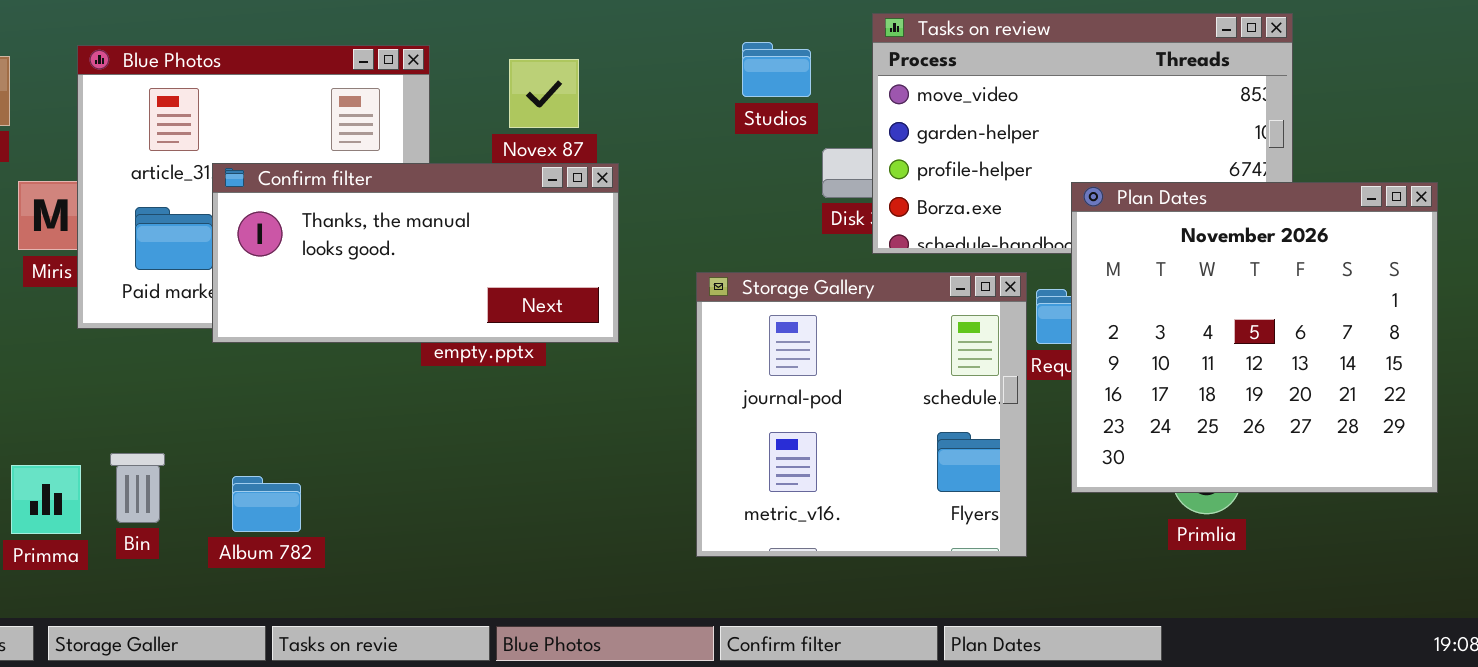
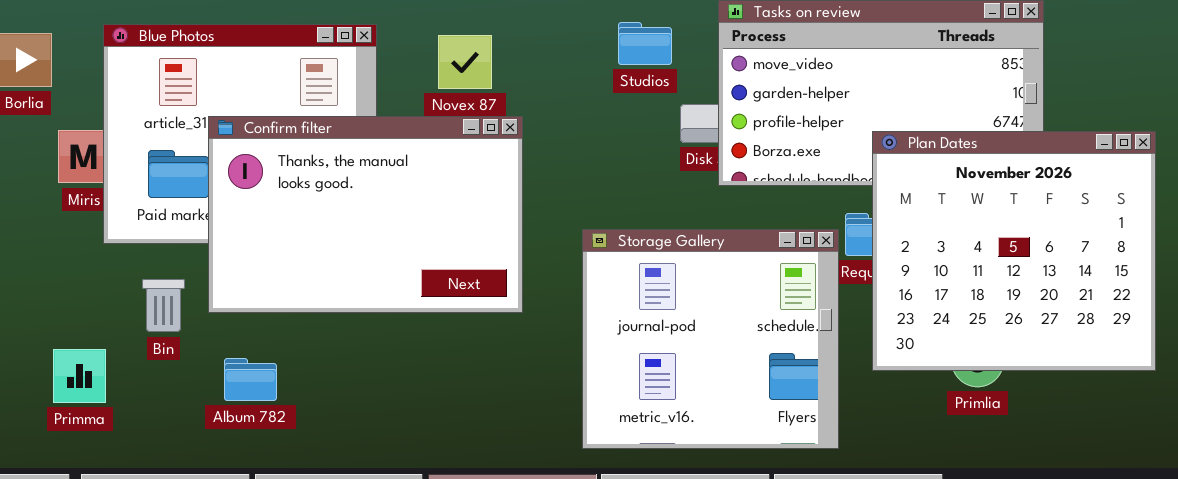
Confirm filter: [212,163,619,343] -> [208,116,523,313], resized
Storage Gallery: [696,272,1027,557] -> [582,229,839,449], moved
Bin: [110,453,165,523] -> [142,279,185,332], moved

